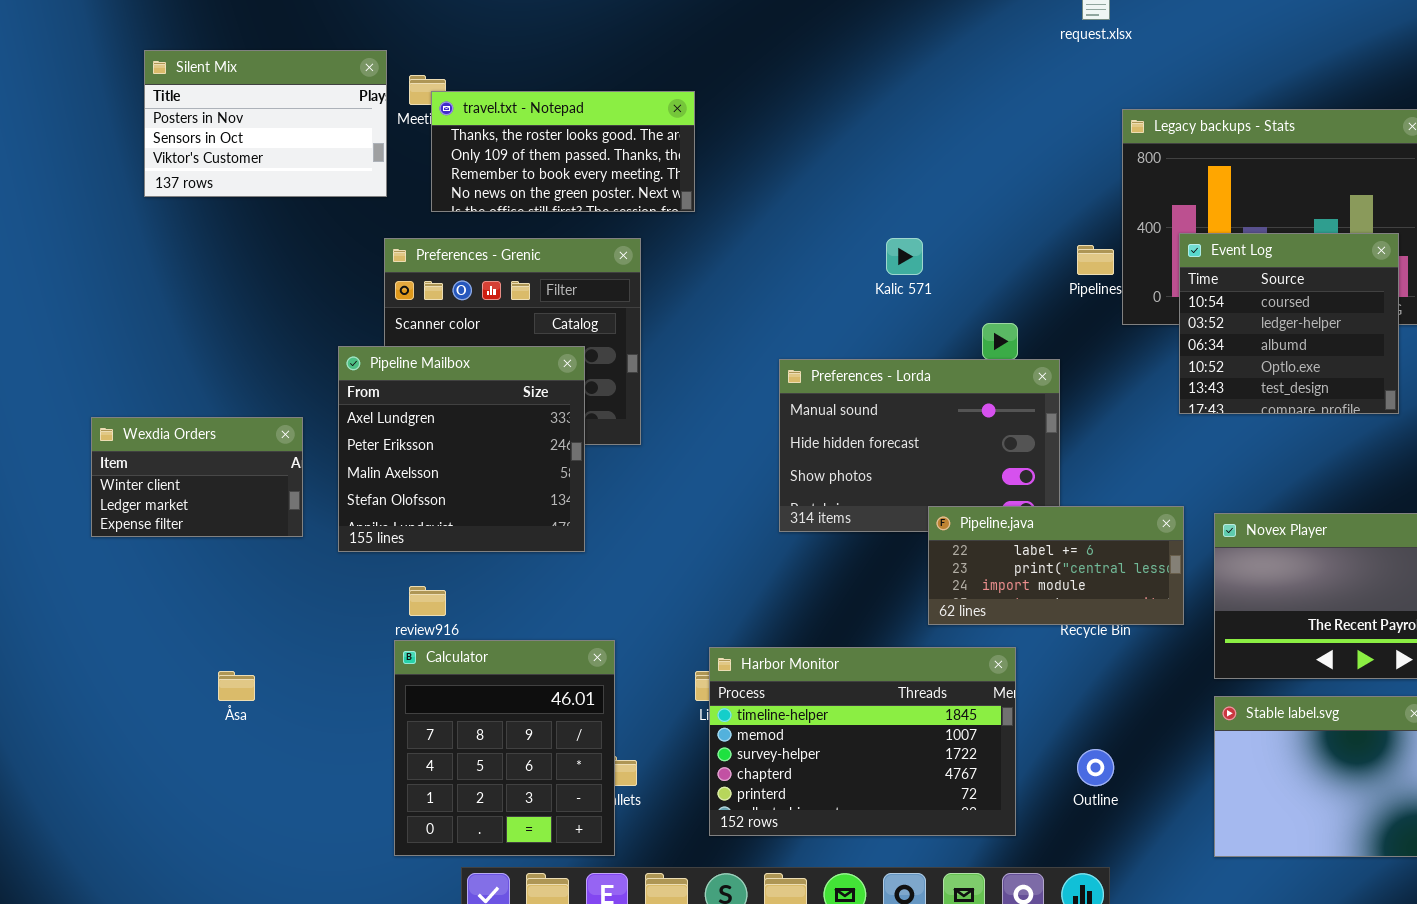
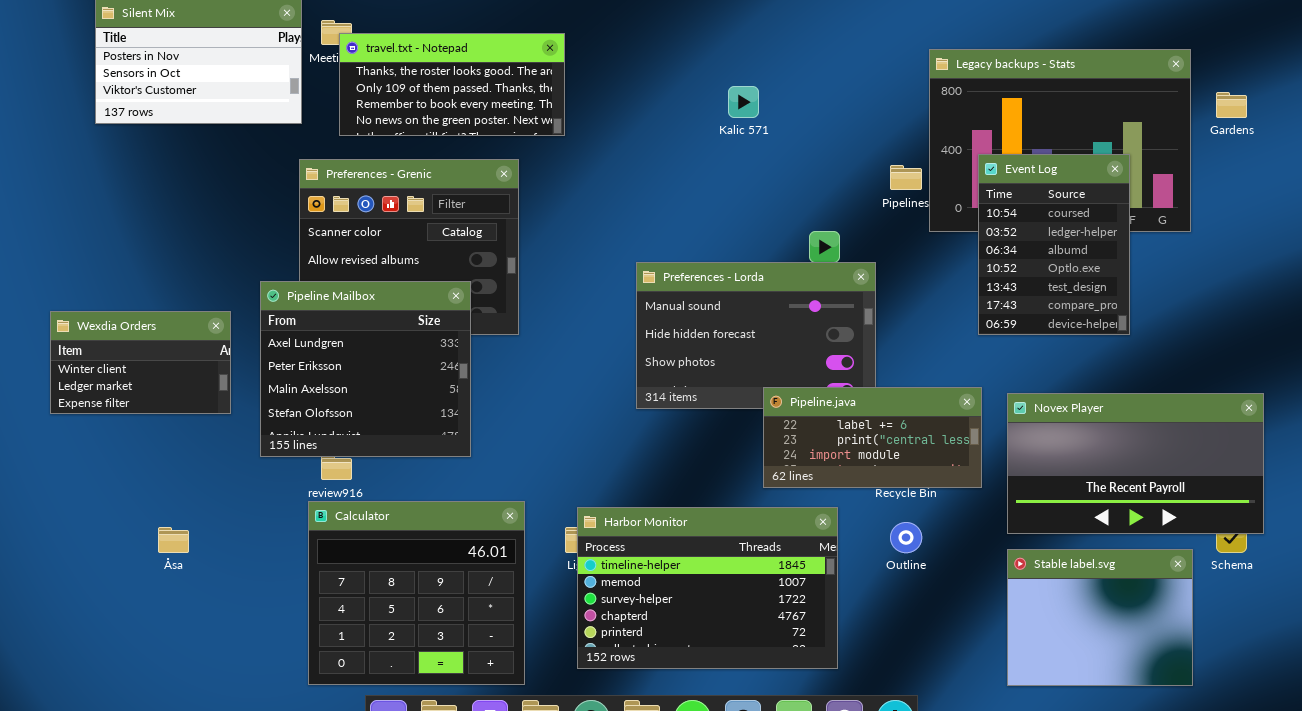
Event Log: [1179,233,1399,414] -> [978,154,1130,335], resized
Kalic 571: [886,238,923,275] -> [728,86,759,118], moved
Pipeline Mailbox: [338,346,585,552] -> [260,281,471,457], moved
Calculator: [394,640,615,856] -> [308,501,525,685], resized
Outline: [1077,749,1114,786] -> [890,522,922,553], moved

